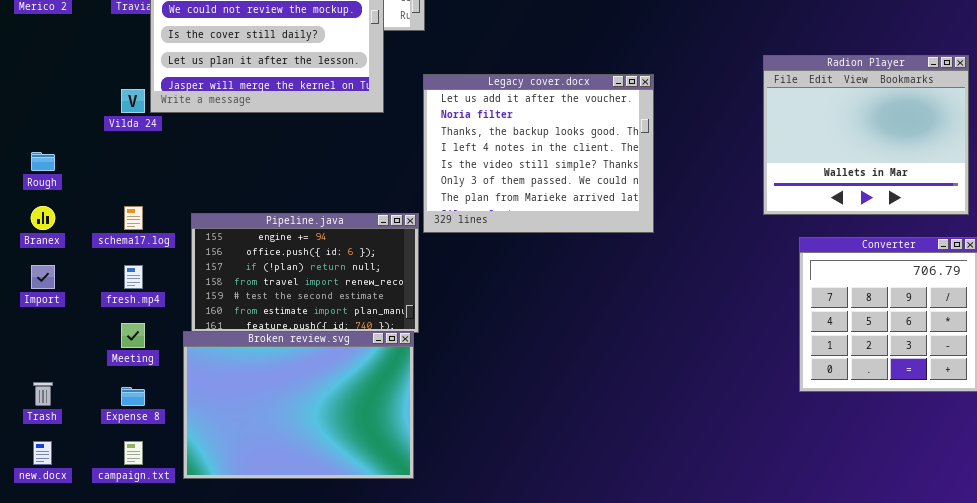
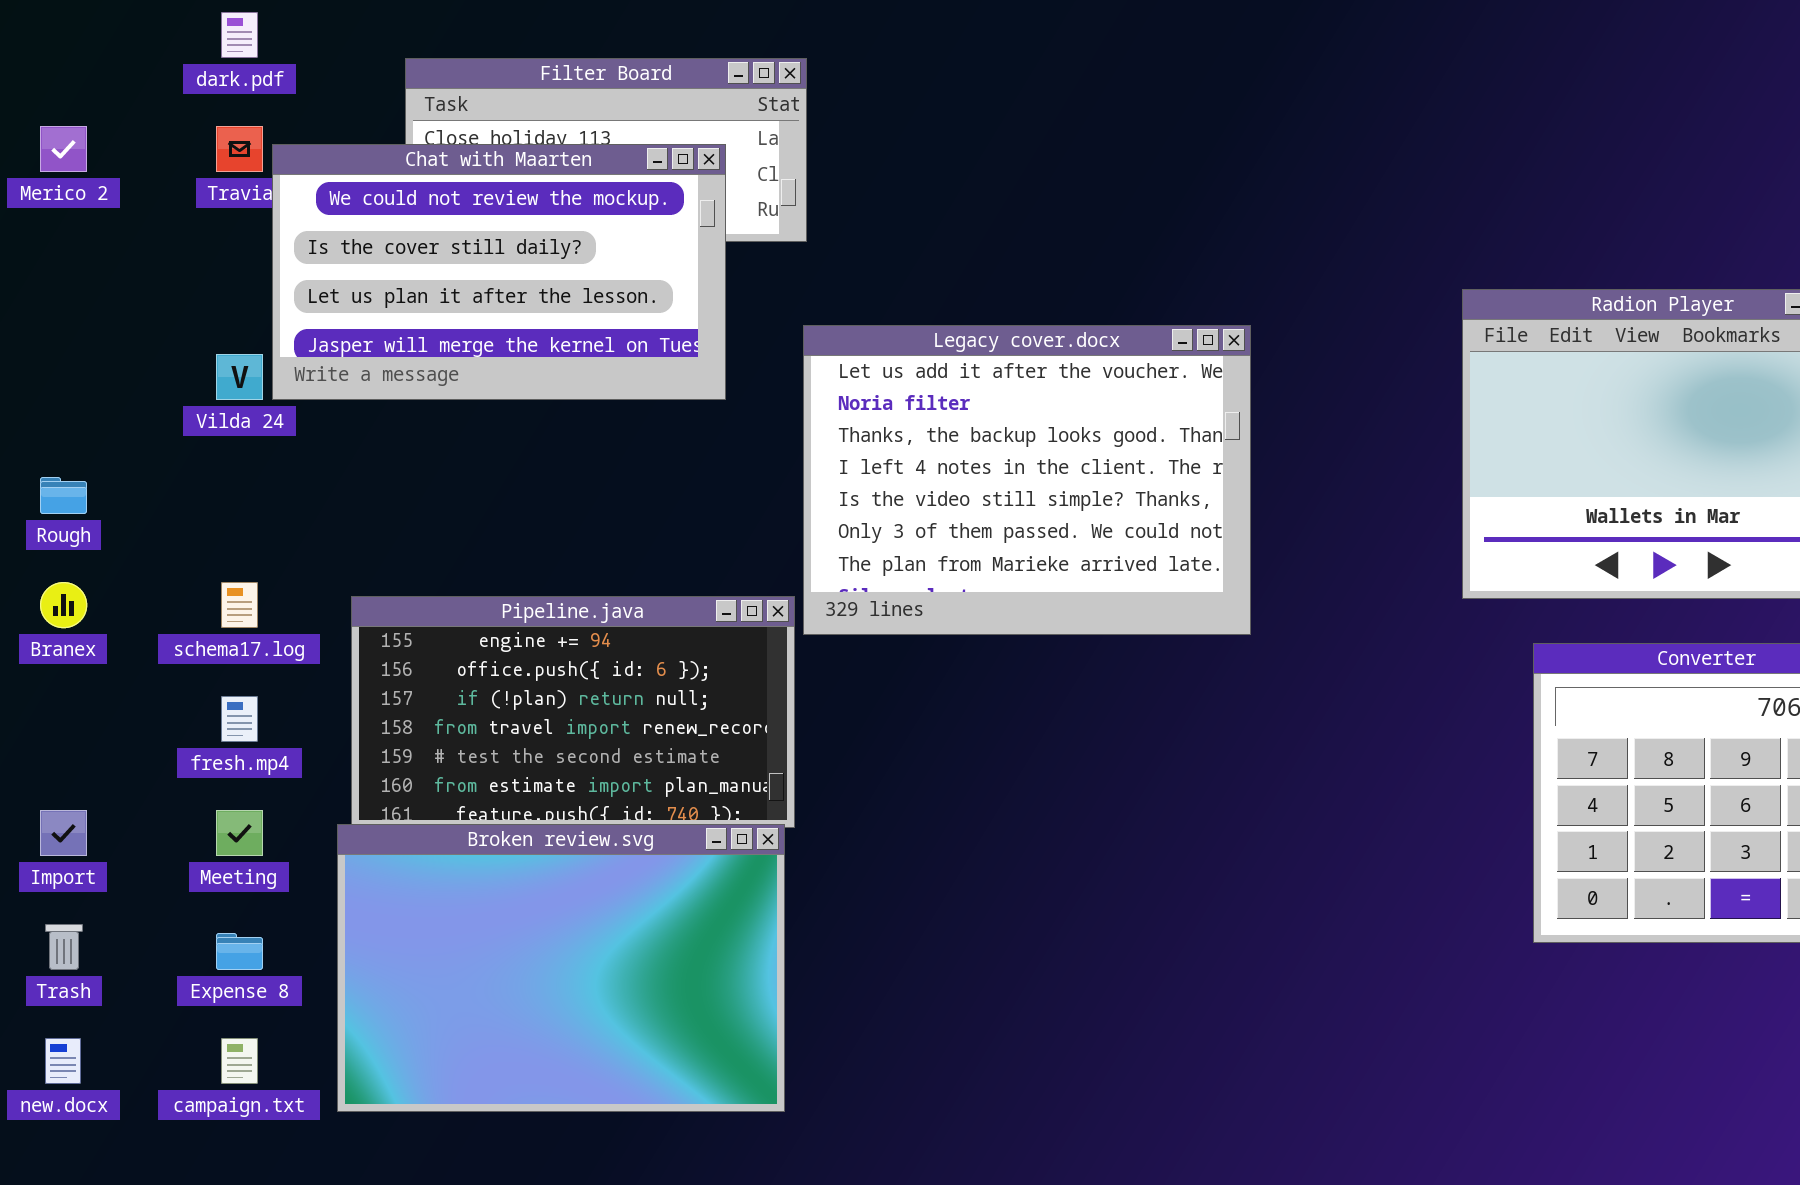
Import: [31,265,55,289] -> [40,810,87,856], moved

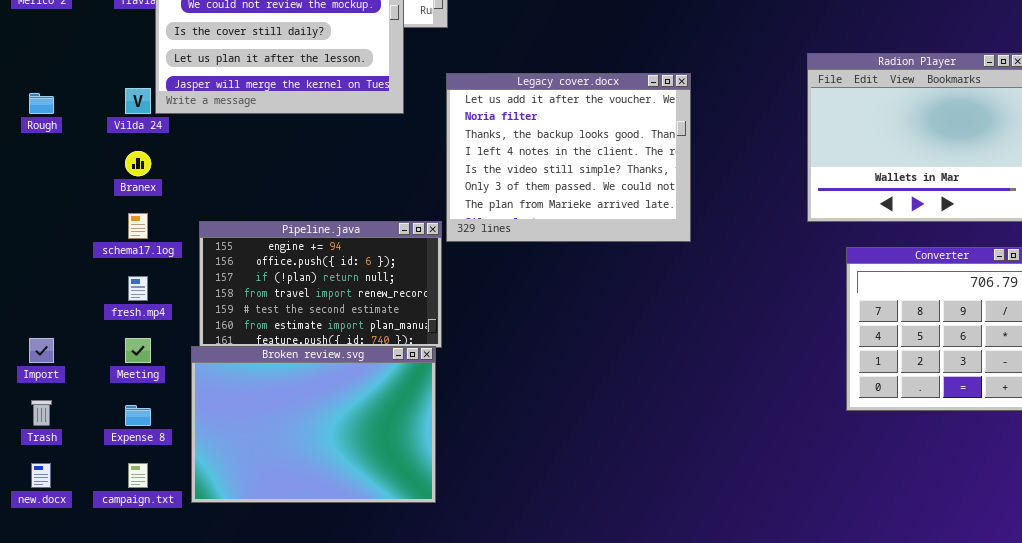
Rough: [40,477,87,514] -> [29,93,54,114], moved
Branex: [40,582,87,628] -> [125,151,151,176], moved

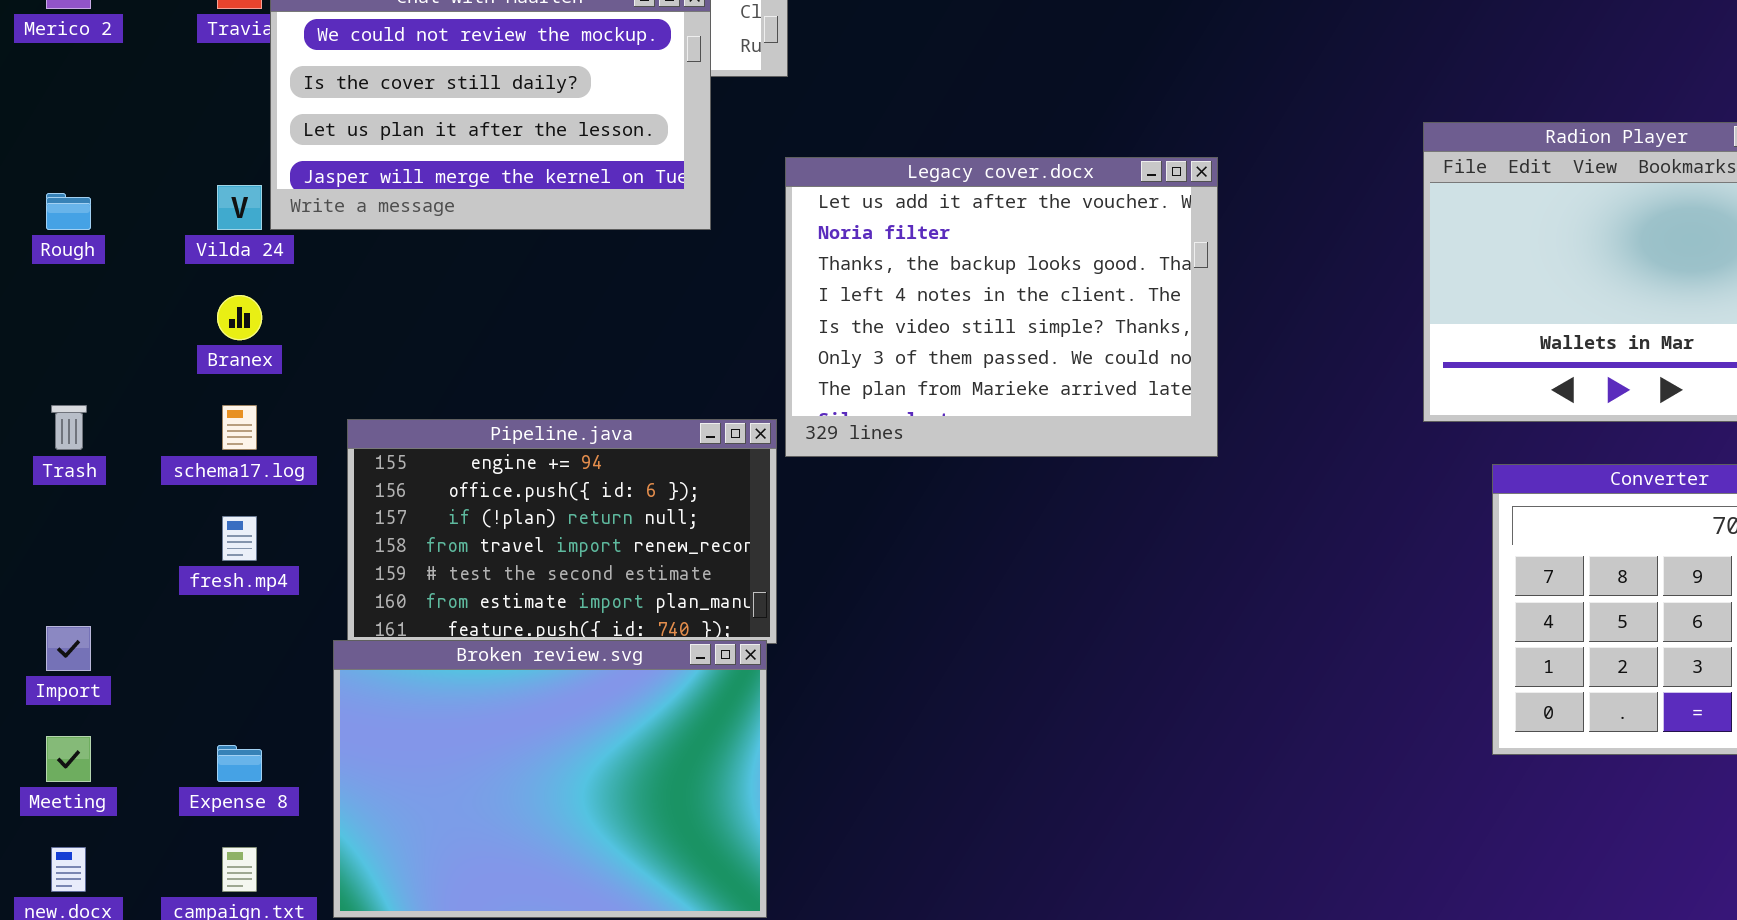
Meeting: [125,338,151,363] -> [46,736,91,782], moved
Trash: [31,400,52,426] -> [51,405,87,450], moved

